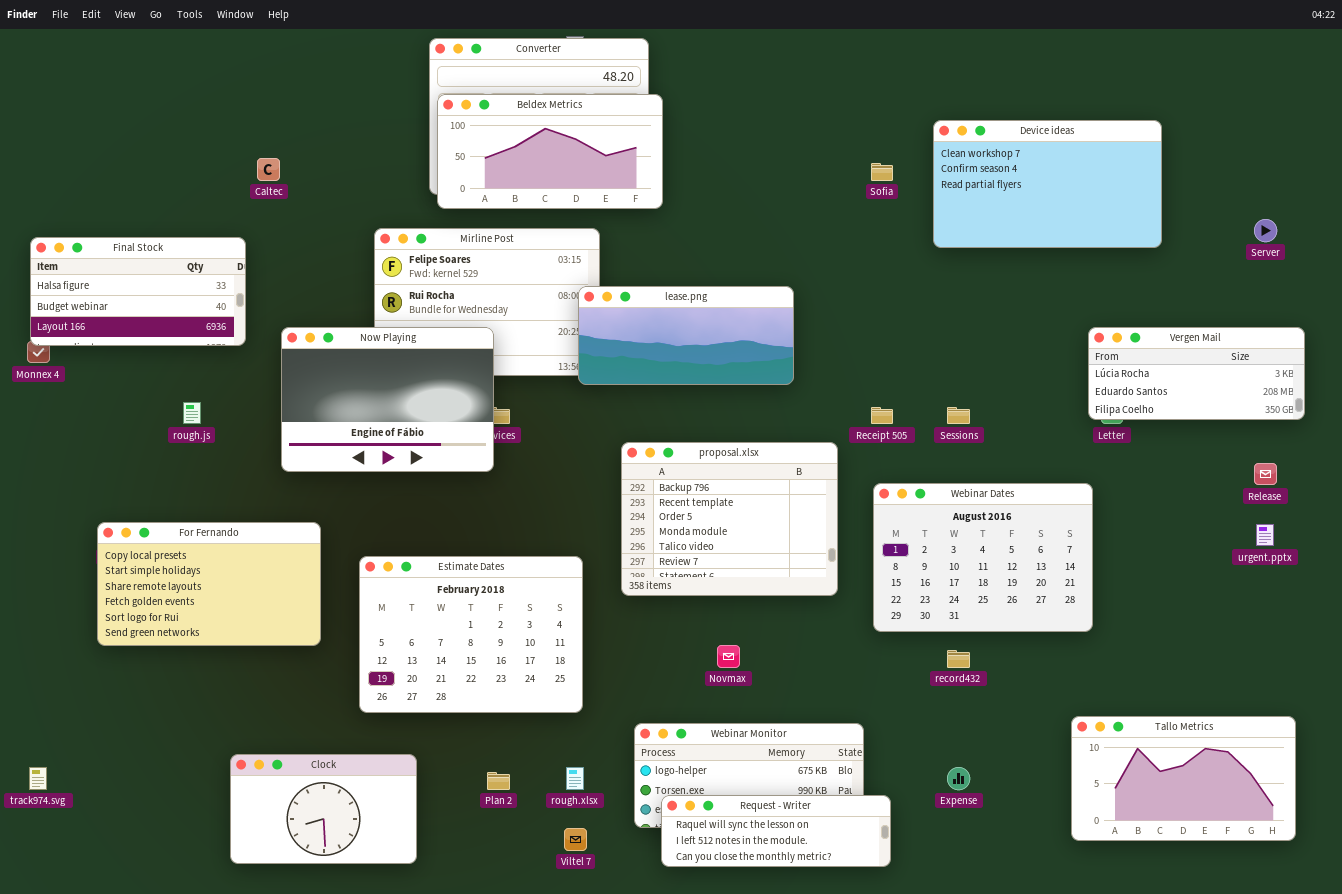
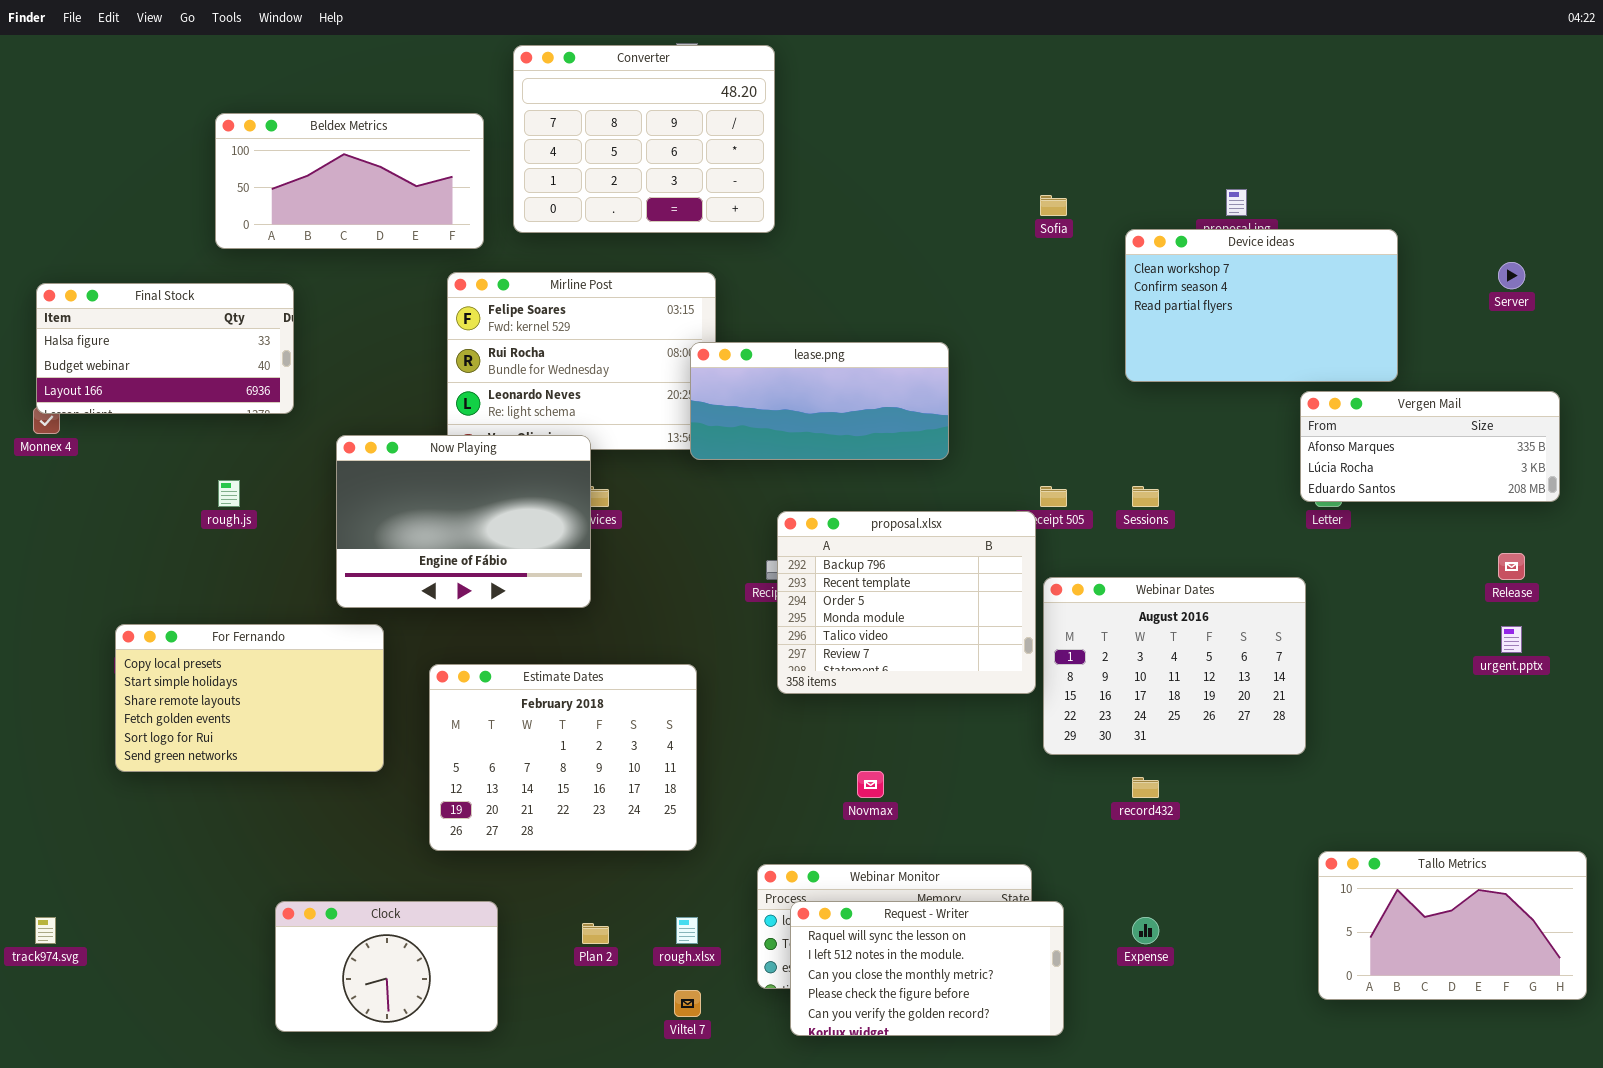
Beldex Metrics: [437,94,663,209] -> [215,113,484,249], moved
Device ideas: [933,120,1162,248] -> [1125,229,1398,382], moved
Now Playing: [281,327,494,472] -> [336,435,591,608], moved
Vergen Mail: [1088,327,1305,420] -> [1300,391,1560,502], scrolled up 1 row
proposal.xlsx: [621,442,838,596] -> [777,511,1036,694], moved
Tallo Metrics: [1071,716,1296,841] -> [1318,851,1587,1000], moved
Request - Writer: [661,795,891,867] -> [790,901,1064,1036], resized

